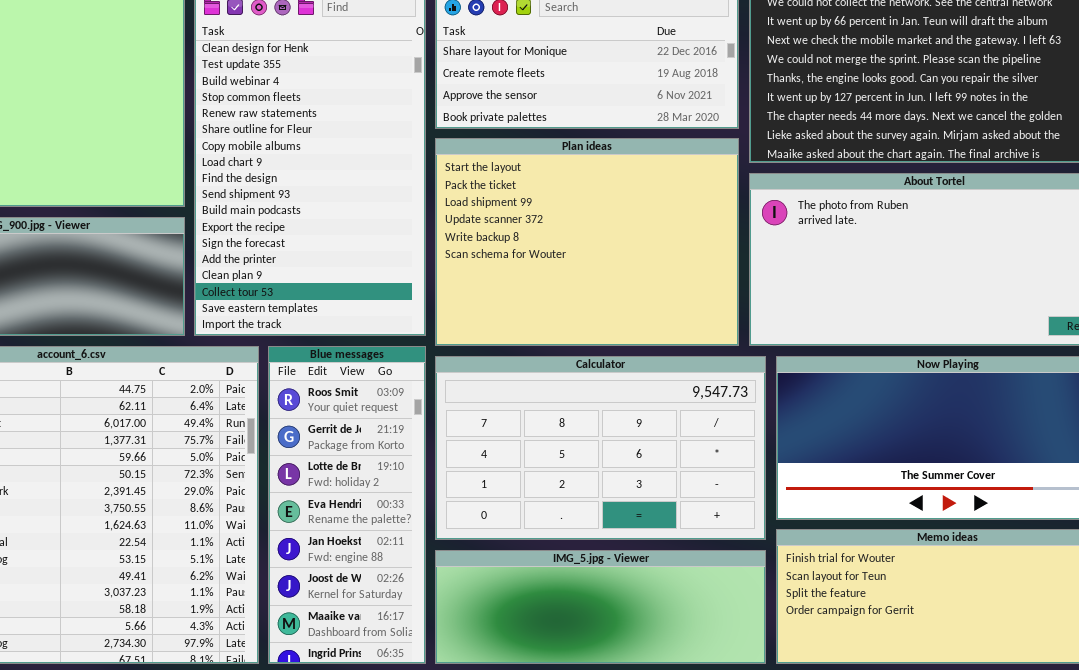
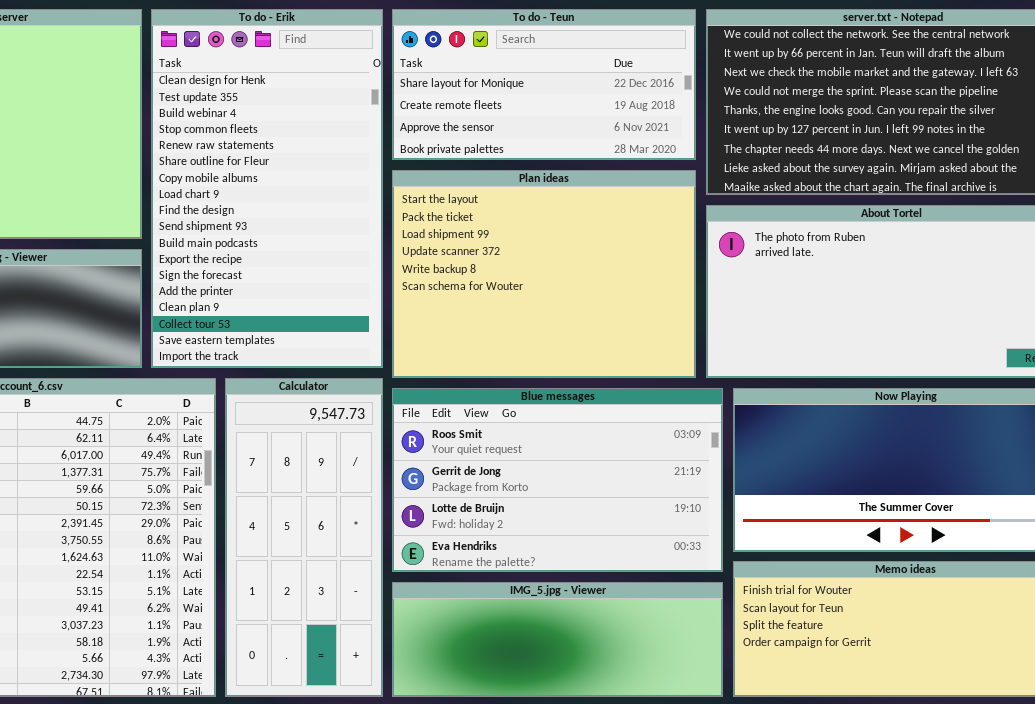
Blue messages: [268,346,426,664] -> [392,388,723,572], moved, resized
Calculator: [435,356,766,540] -> [225,378,383,697], moved, resized

